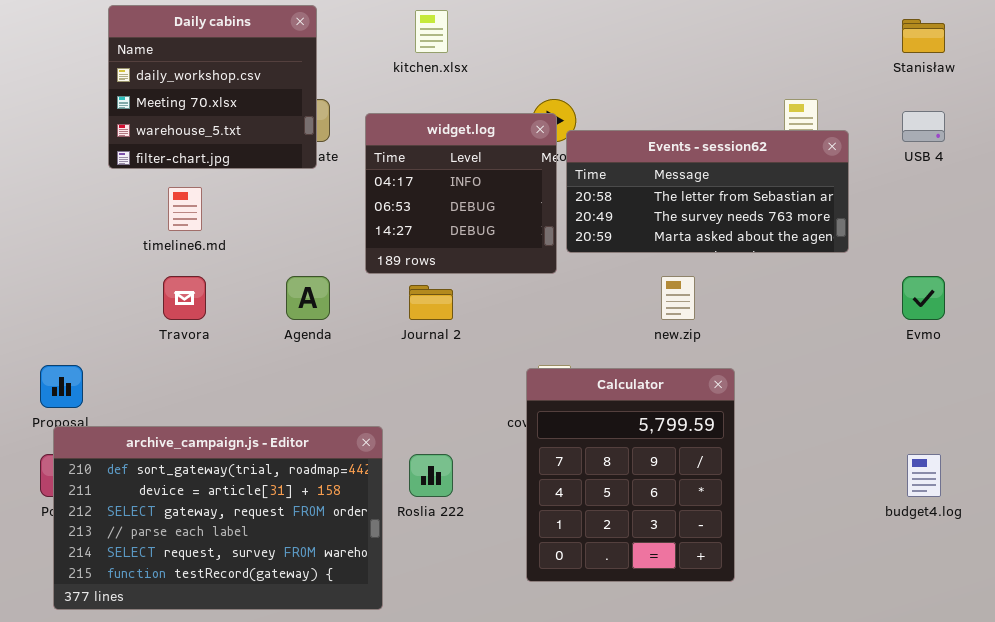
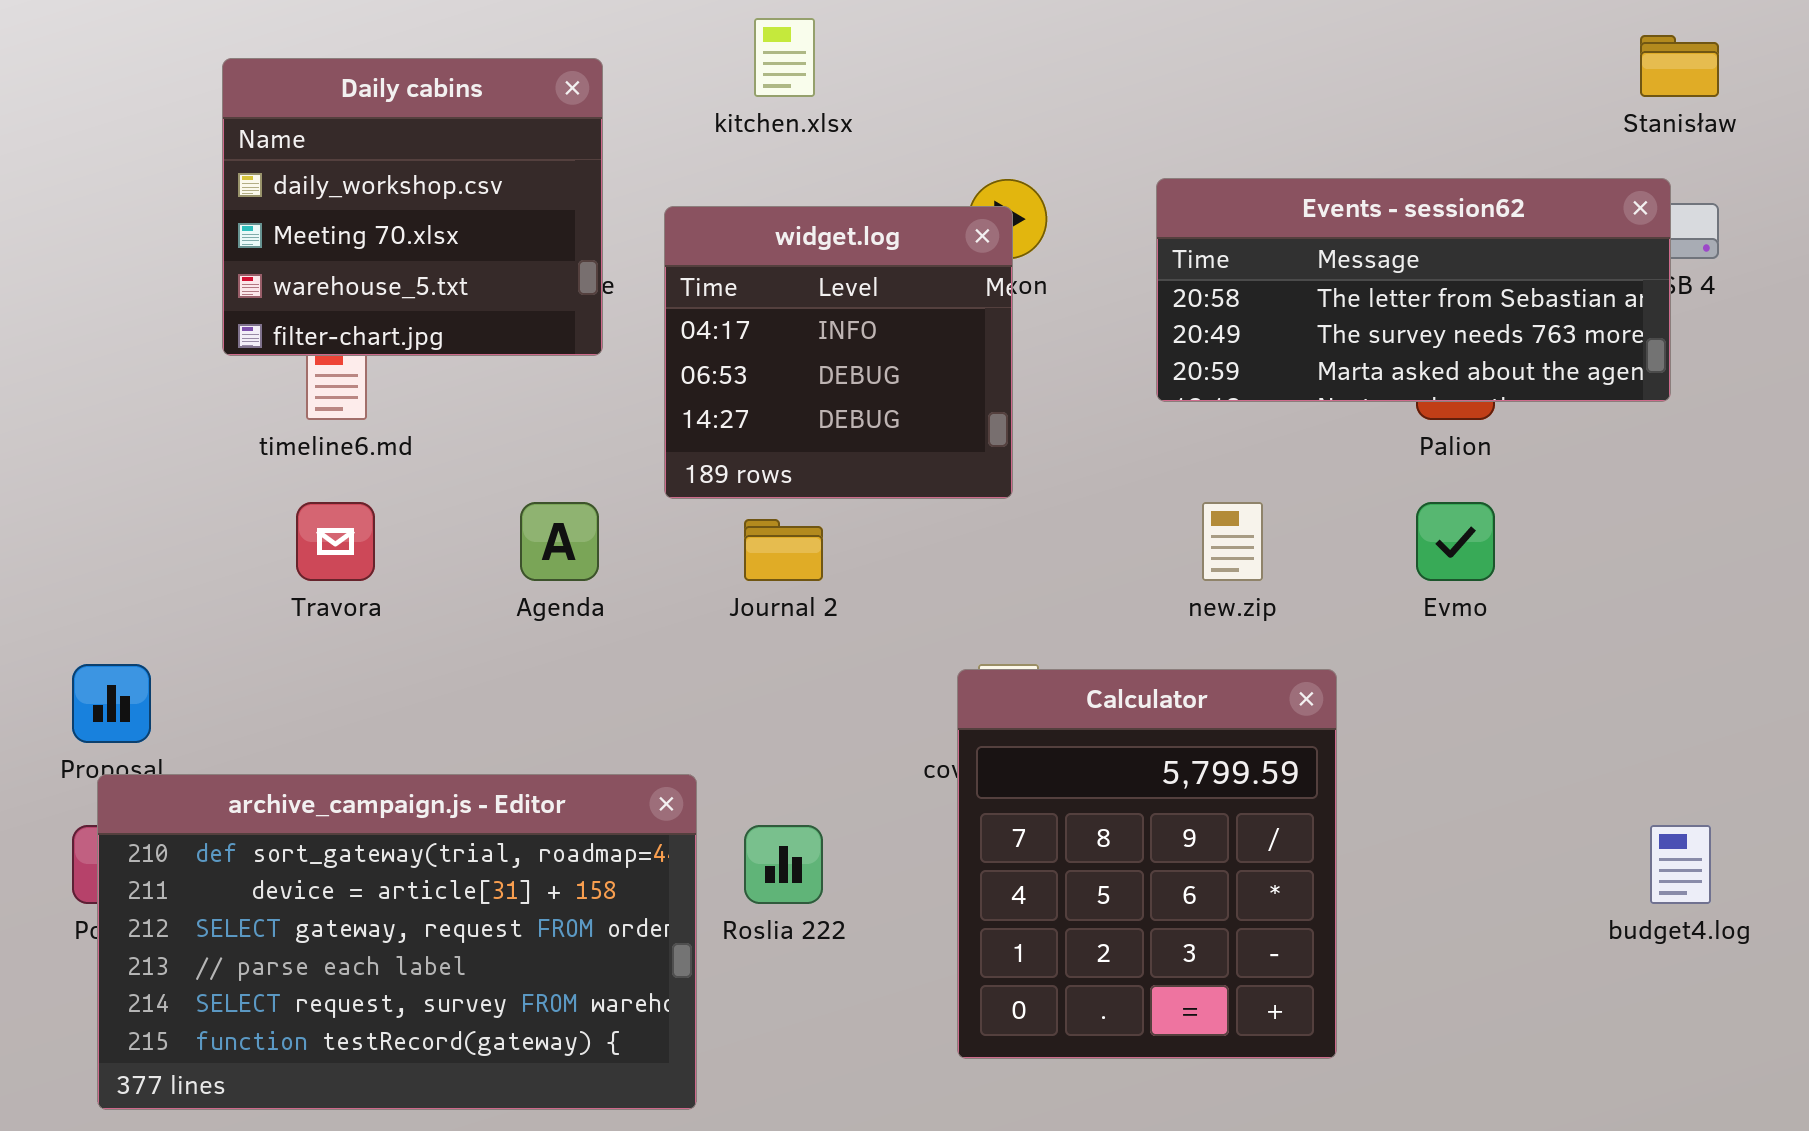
Daily cabins: [108,5,317,169] -> [222,58,603,356], moved
Events - session62: [566,130,849,253] -> [1156,178,1671,402], moved
Evmo: [902,276,945,320] -> [1416,502,1495,581], moved

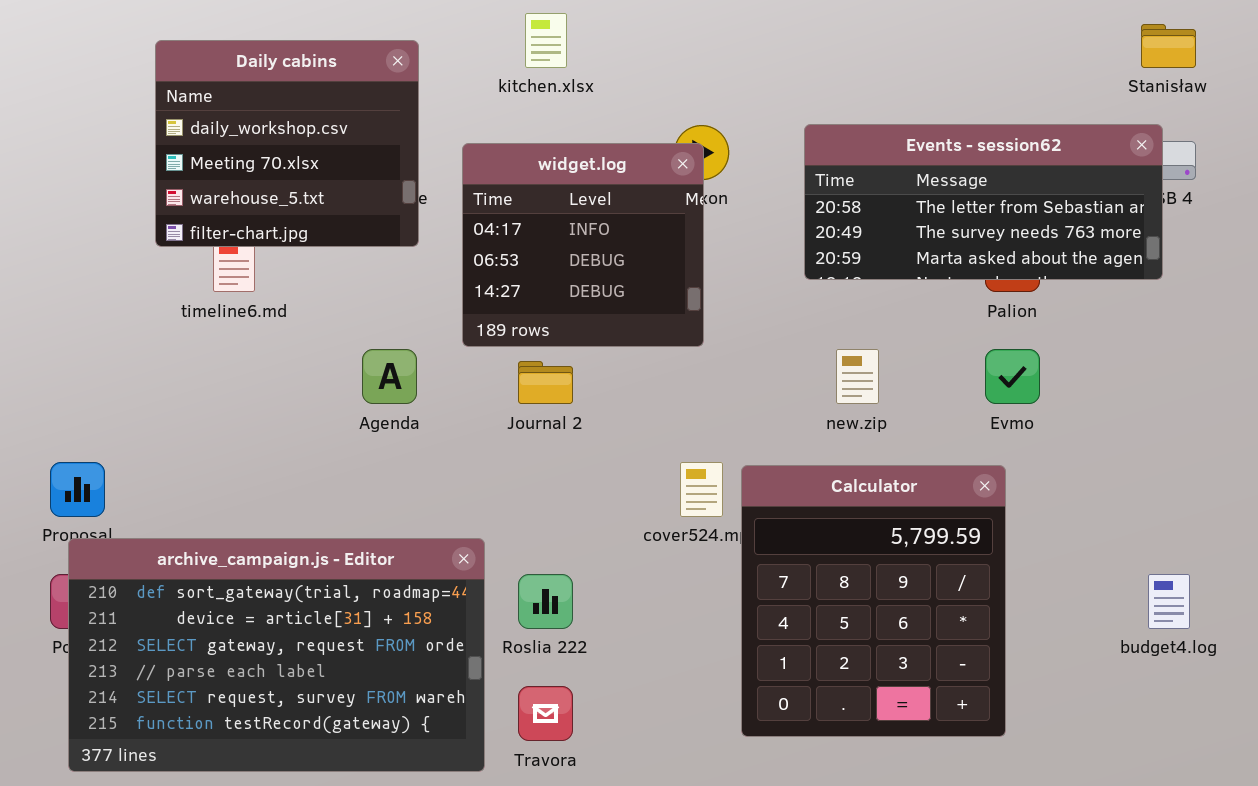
Travora: [296,502,375,581] -> [518,686,573,741], moved
Calculator: [957,669,1337,1059] -> [741,465,1006,737], moved

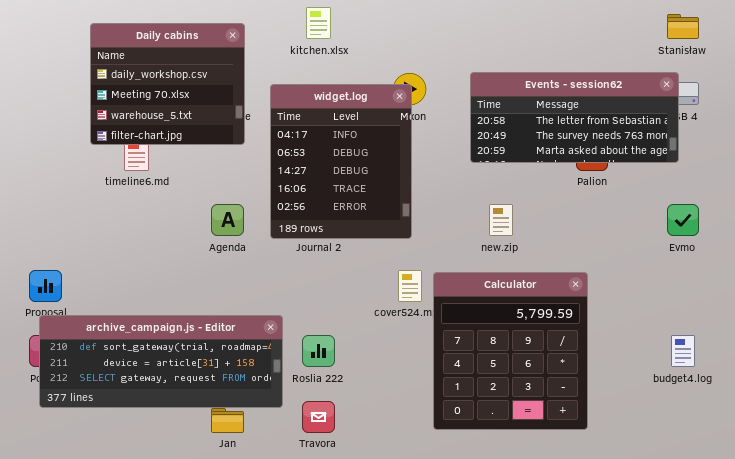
widget.log: [462,143,704,347] -> [270,84,412,239], resized
Evmo: [985,349,1040,404] -> [667,204,699,236], moved
archive_campaign.js - Editor: [68,538,485,772] -> [39,315,283,408], resized

